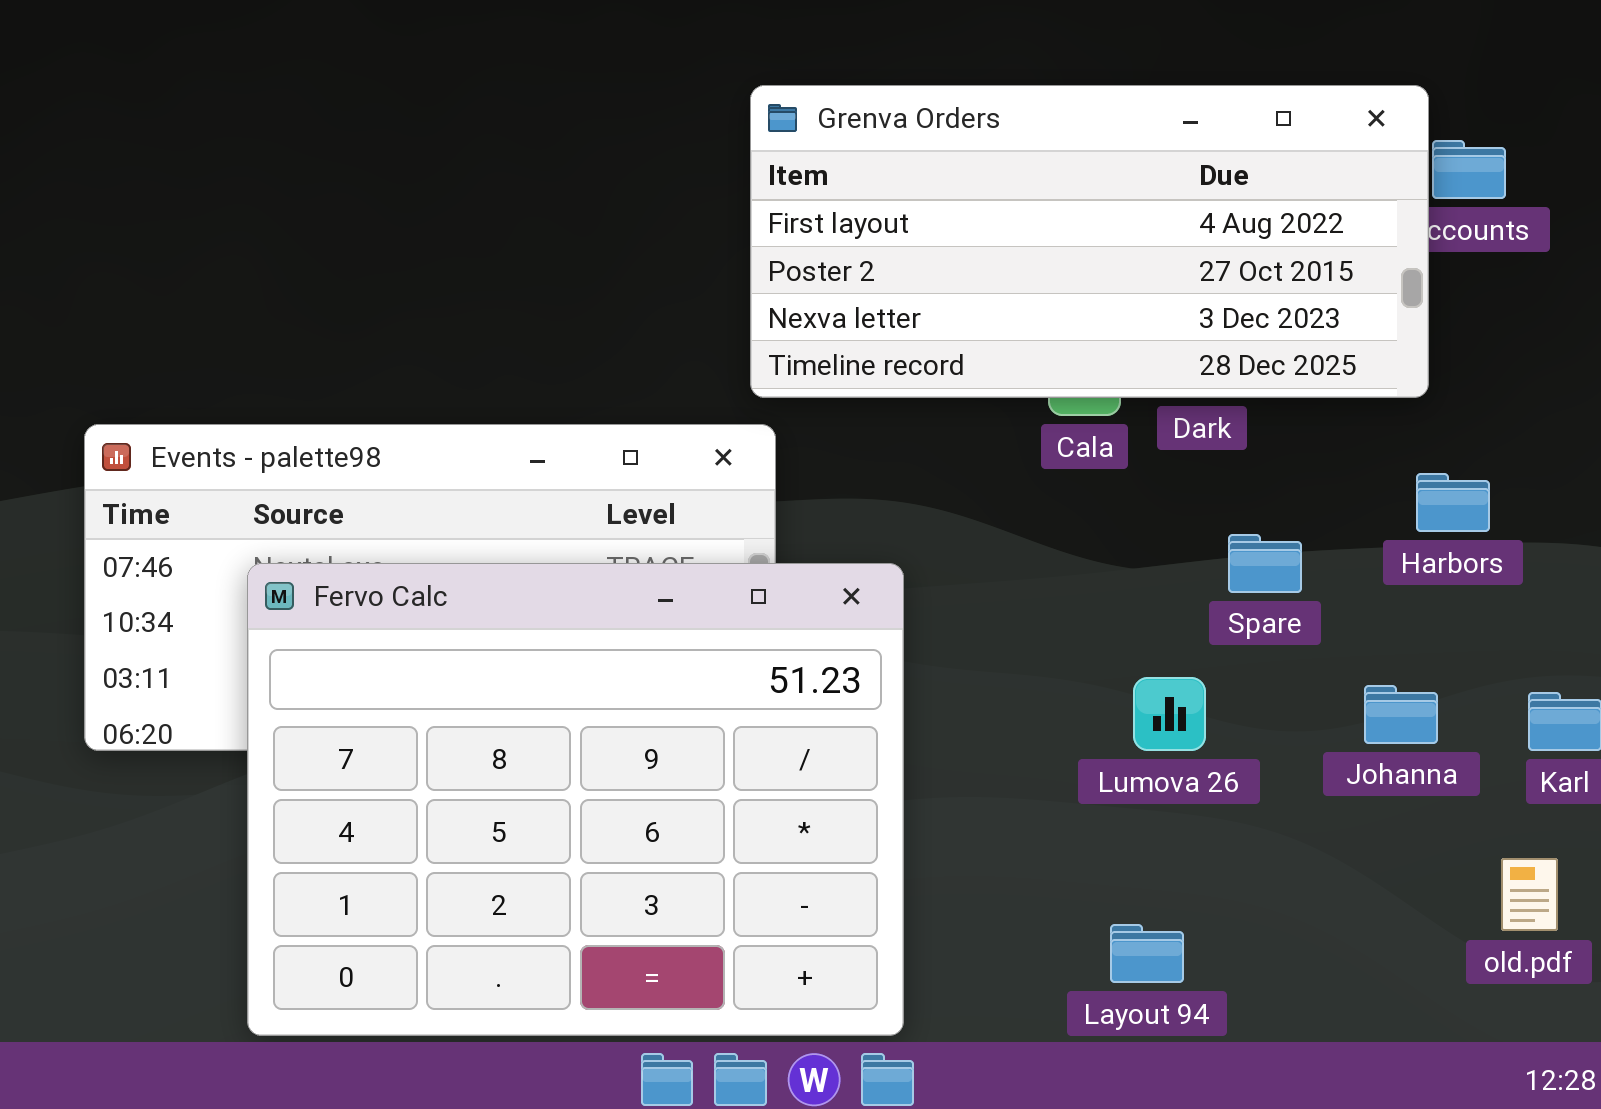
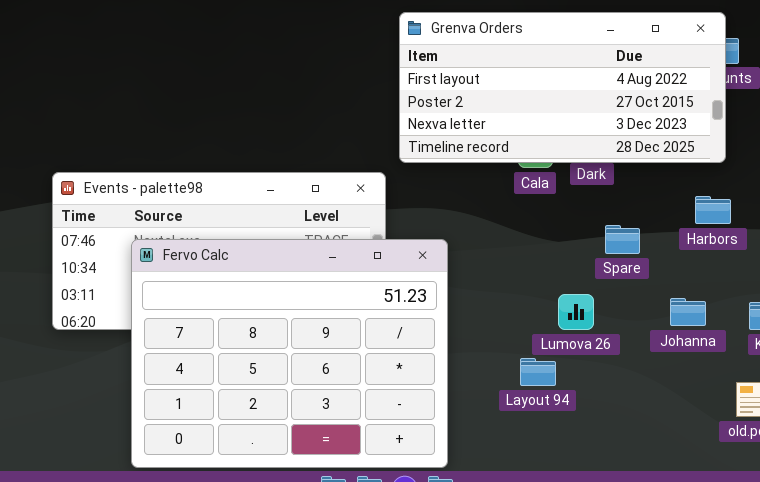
Grenva Orders: [750,85,1429,398] -> [399,12,726,163], moved
Layout 94: [1110,924,1184,983] -> [520,358,556,386], moved

